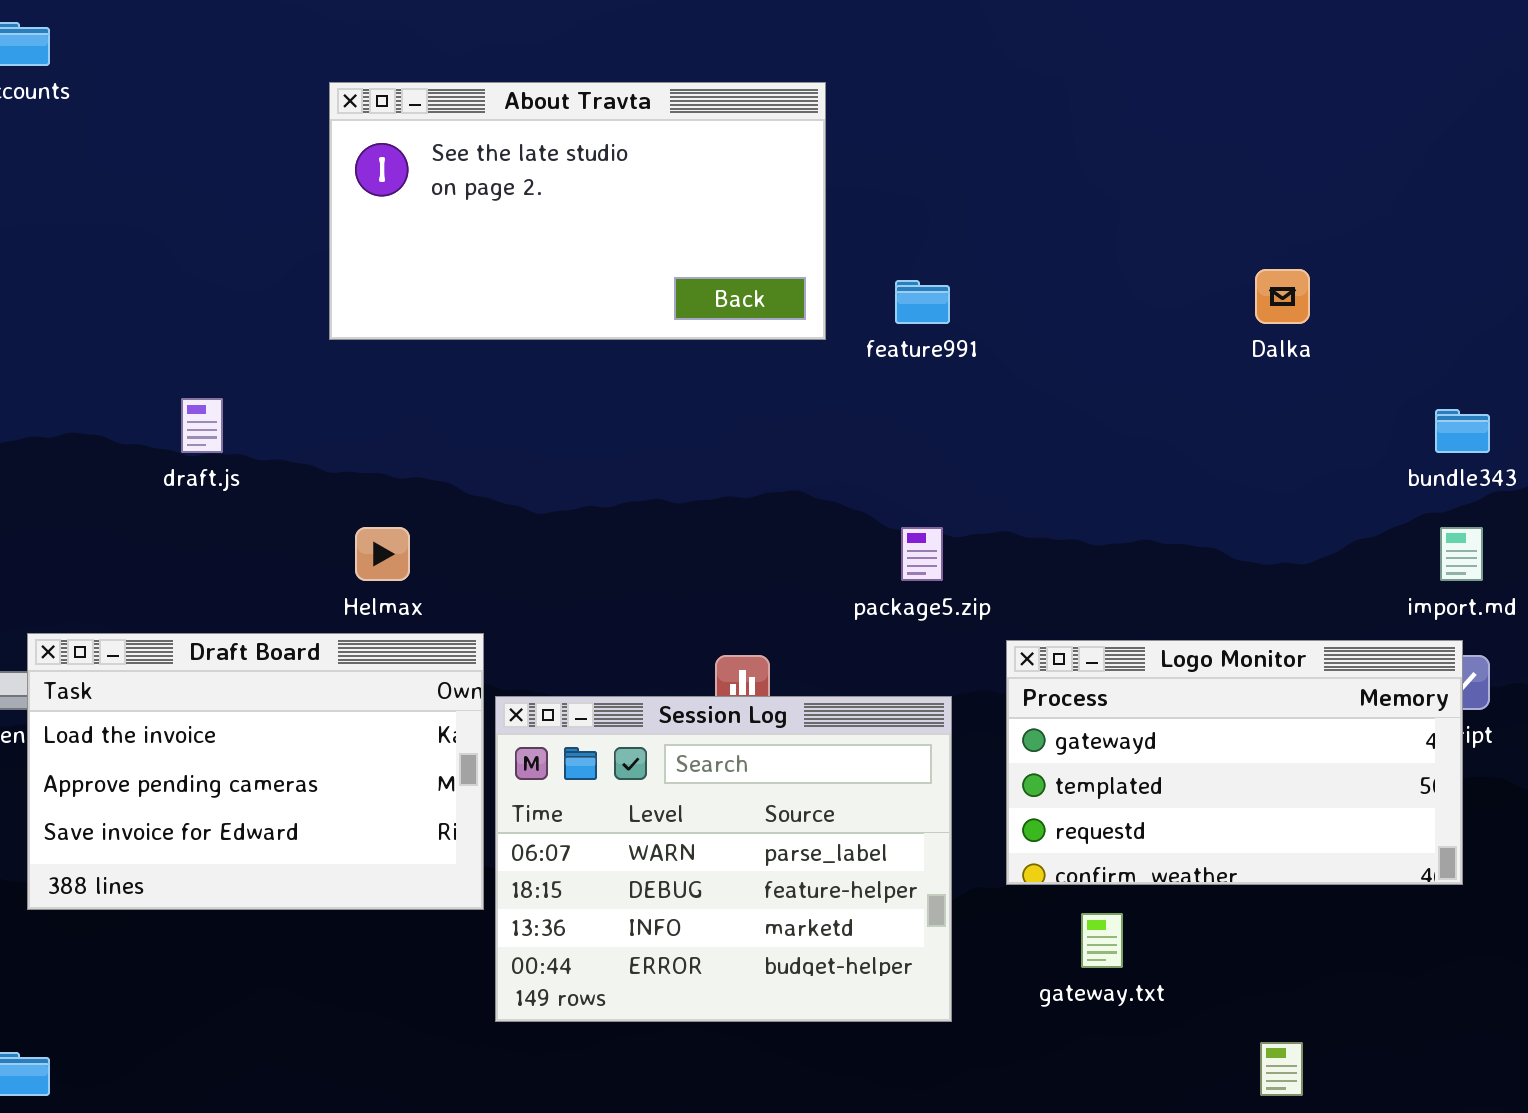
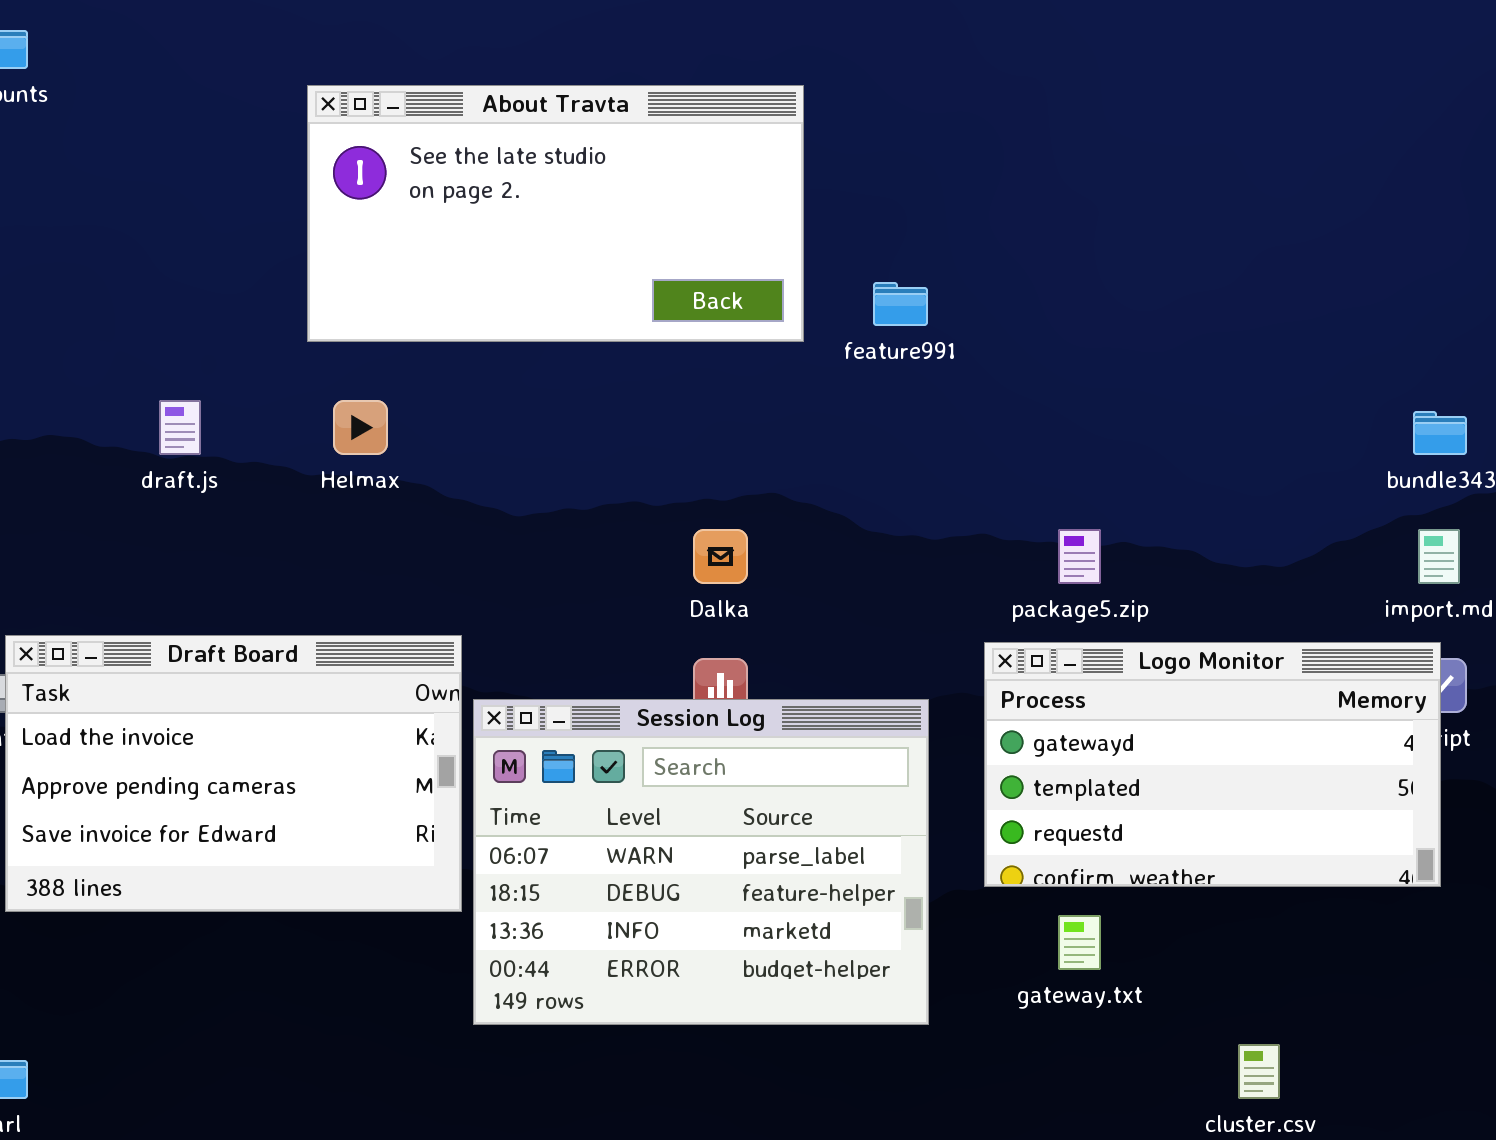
Dalka: [1255,269,1310,324] -> [693,529,748,584], moved
Helmax: [355,527,410,581] -> [333,400,388,455], moved
package5.zip: [901,527,943,581] -> [1058,529,1101,584], moved

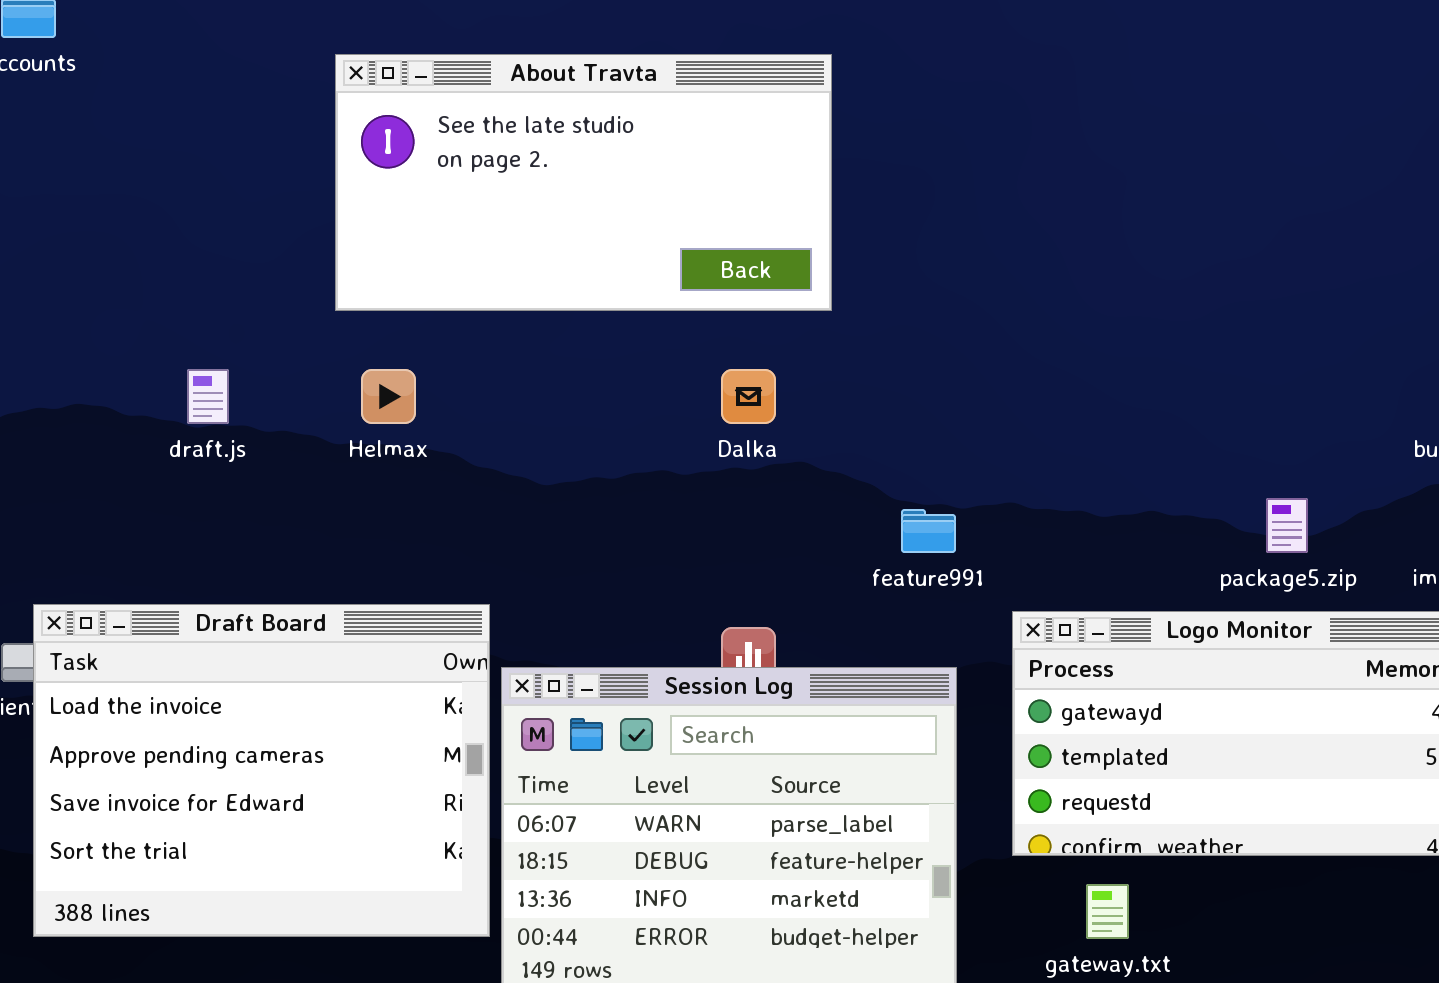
feature991: [873,282,928,326] -> [901,509,956,553], moved
Dalka: [693,529,748,584] -> [721,369,776,424], moved
package5.zip: [1058,529,1101,584] -> [1266,498,1308,553], moved
Draft Board: [5,635,462,912] -> [33,604,490,937], resized

